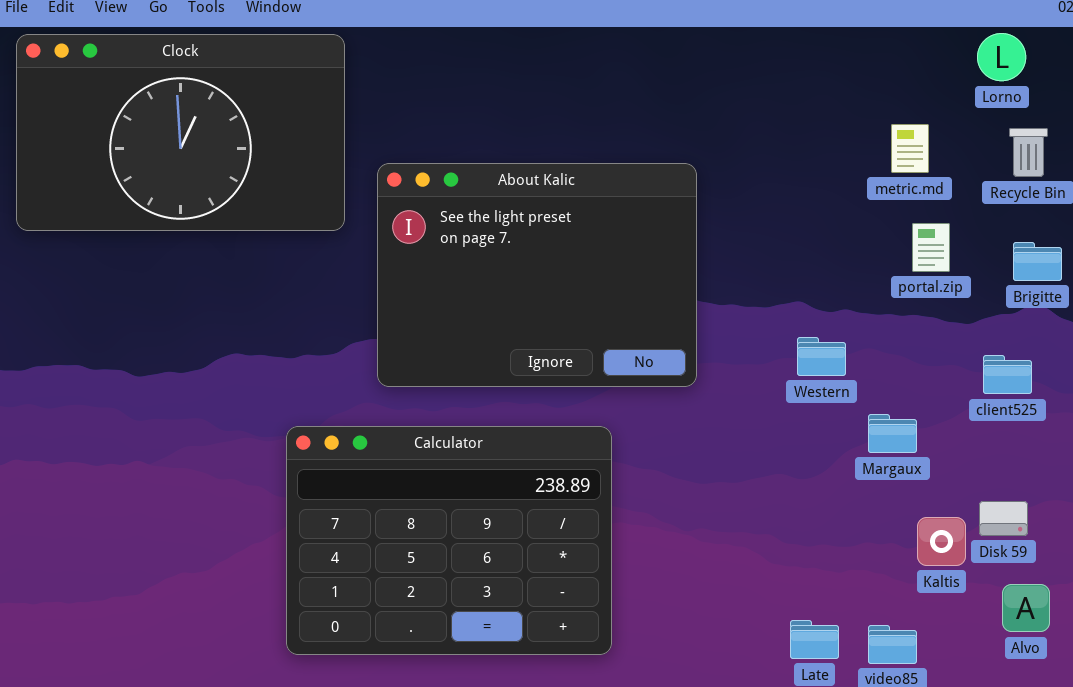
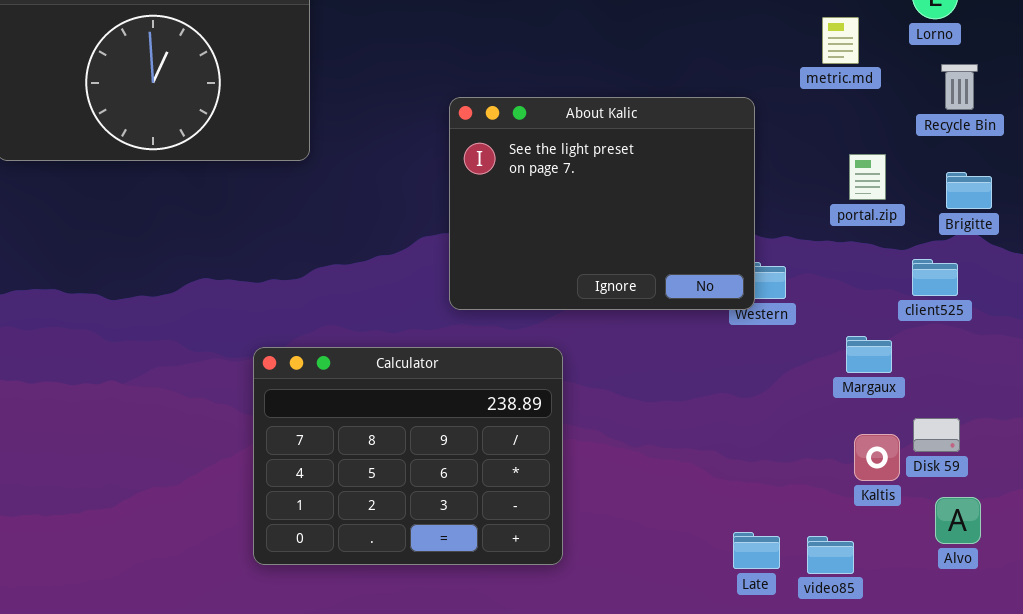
metric.md: [891,124,929,173] -> [822,17,859,64], moved
About Kalic: [377,163,697,387] -> [449,97,755,310], moved
client525: [983,355,1032,394] -> [912,259,958,296], moved
Margaux: [868,414,917,453] -> [846,336,892,373], moved

